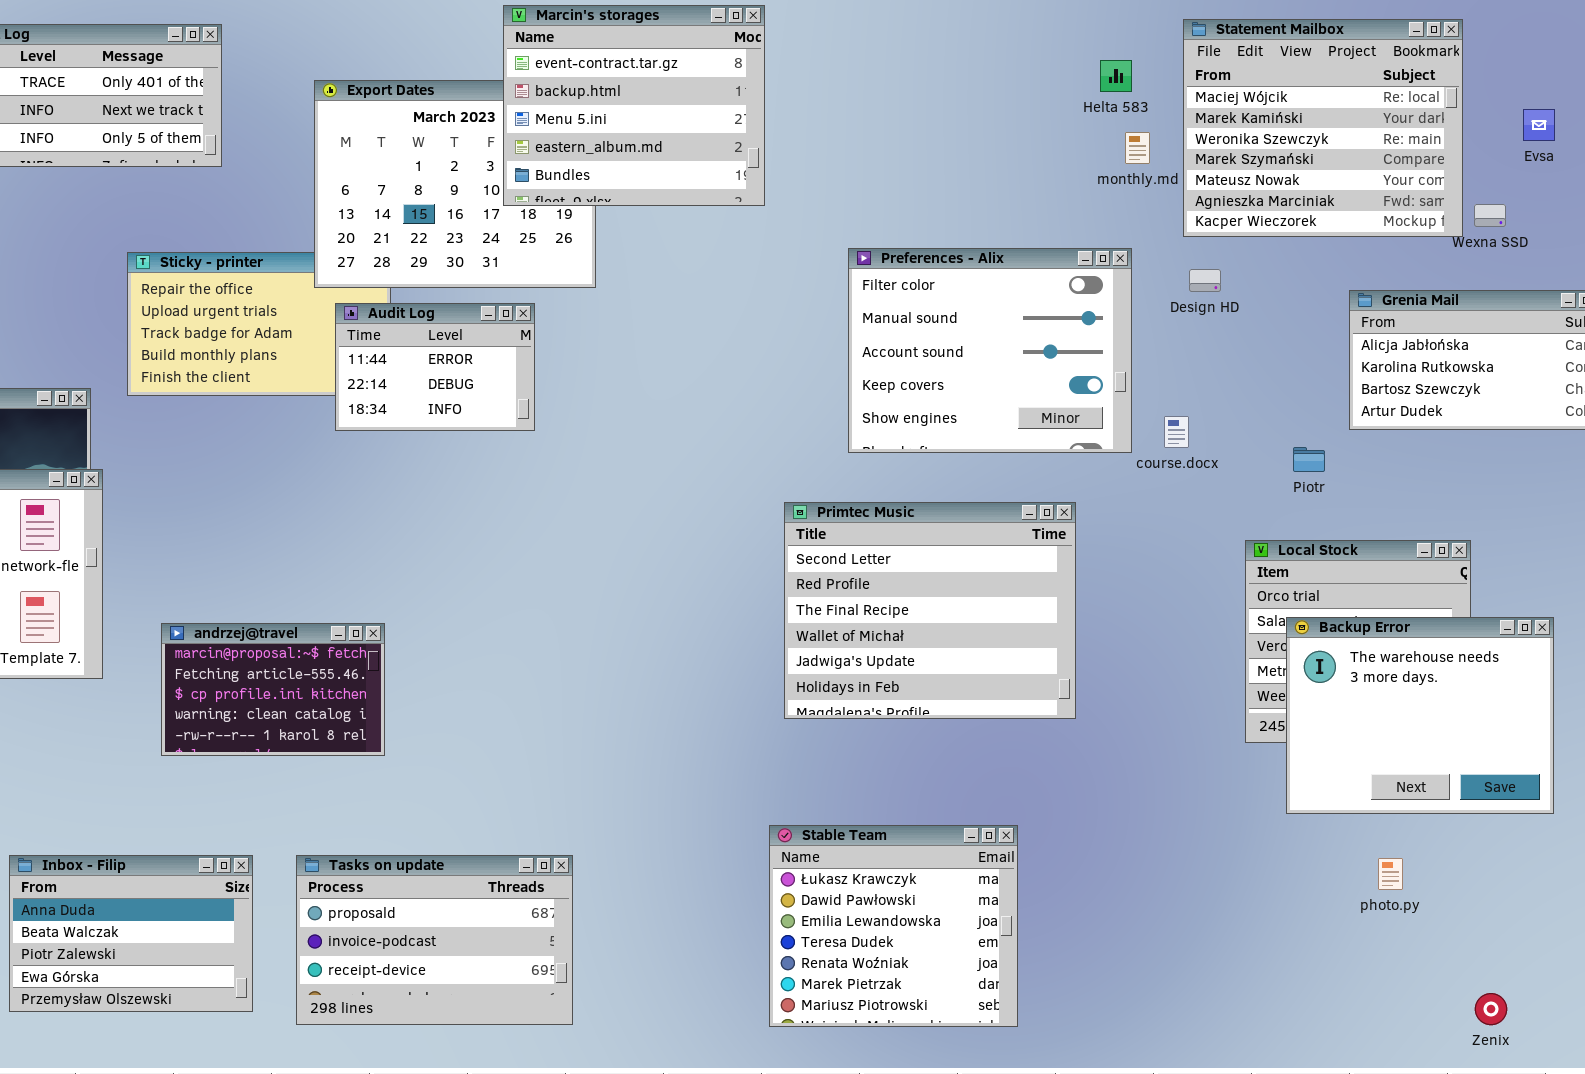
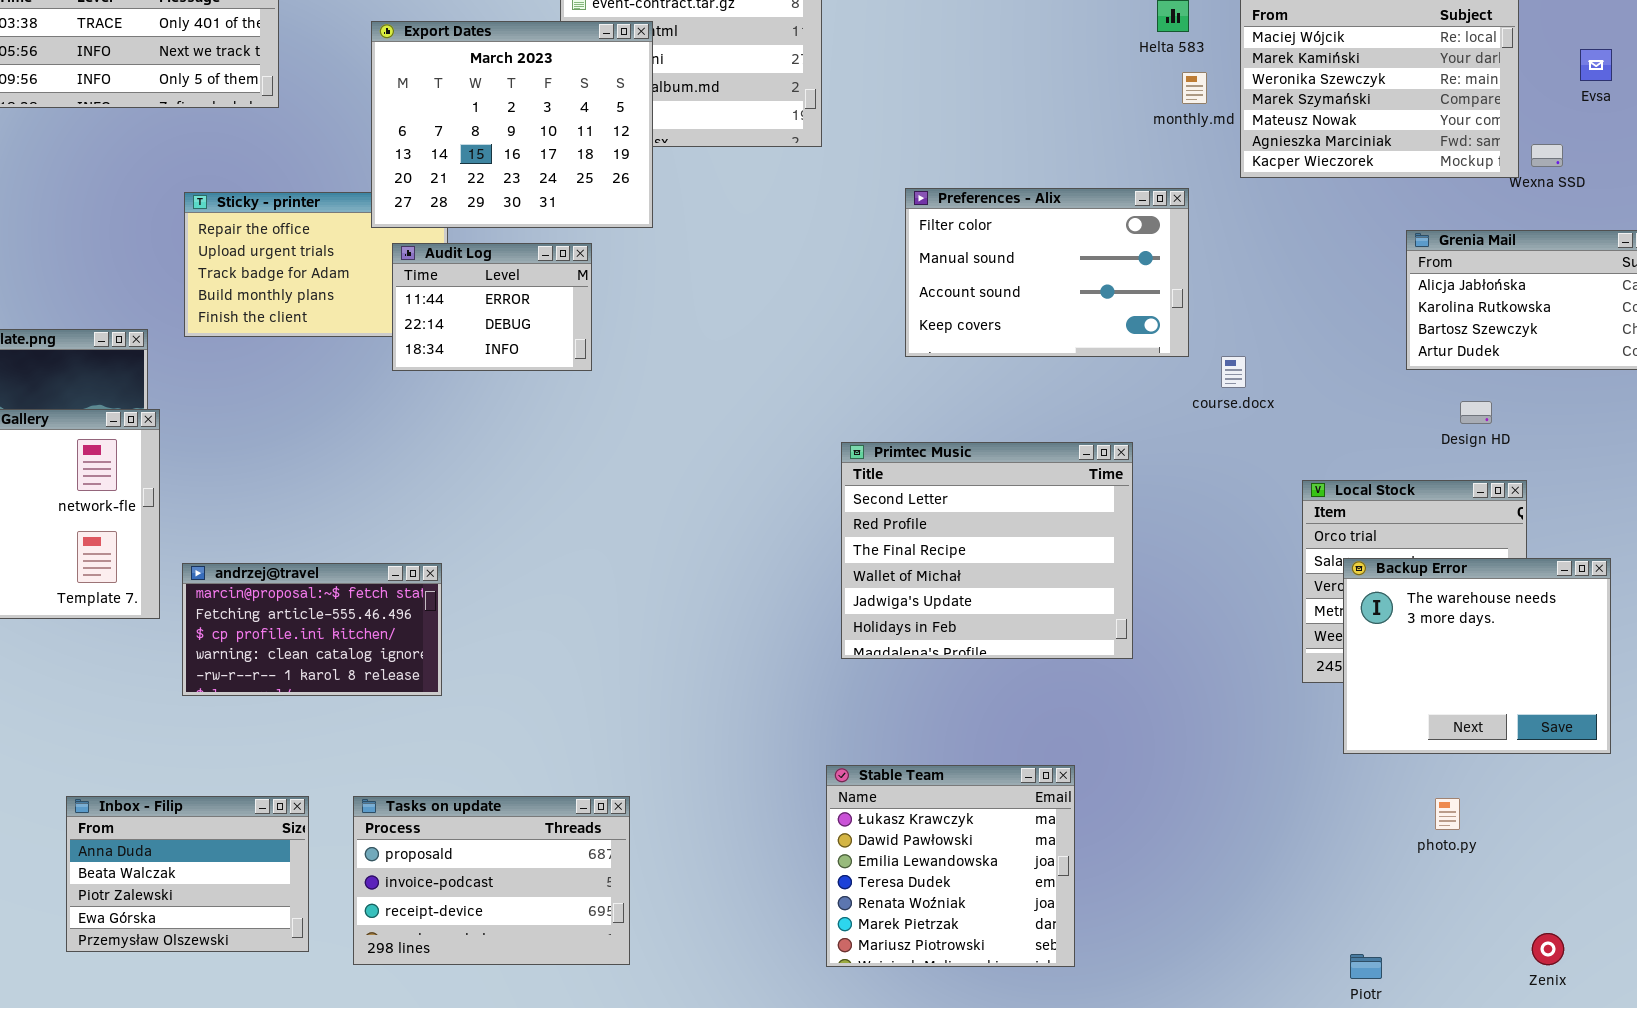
Export Dates: [314,80,596,288] -> [371,21,653,228], raised
Preferences - Alix: [848,248,1132,453] -> [905,188,1189,357], resized
Design HD: [1189,269,1221,292] -> [1460,401,1492,424], moved
Piotr: [1293,447,1325,472] -> [1350,954,1382,979], moved
andrzej@travel: [161,623,385,756] -> [182,563,442,696], resized

